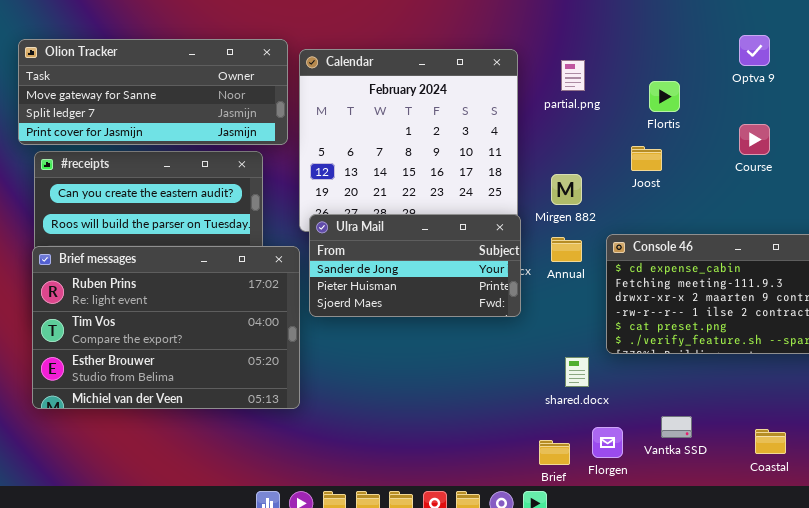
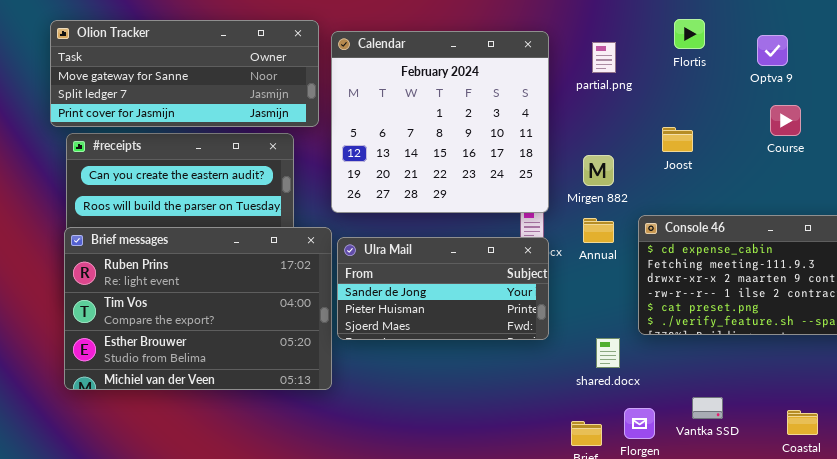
Optva 9: [739,35,770,66] -> [757,35,788,66], moved
Flortis: [649,81,680,112] -> [674,19,705,49], moved
Ulra Mail: [309,214,521,317] -> [337,237,549,340], moved

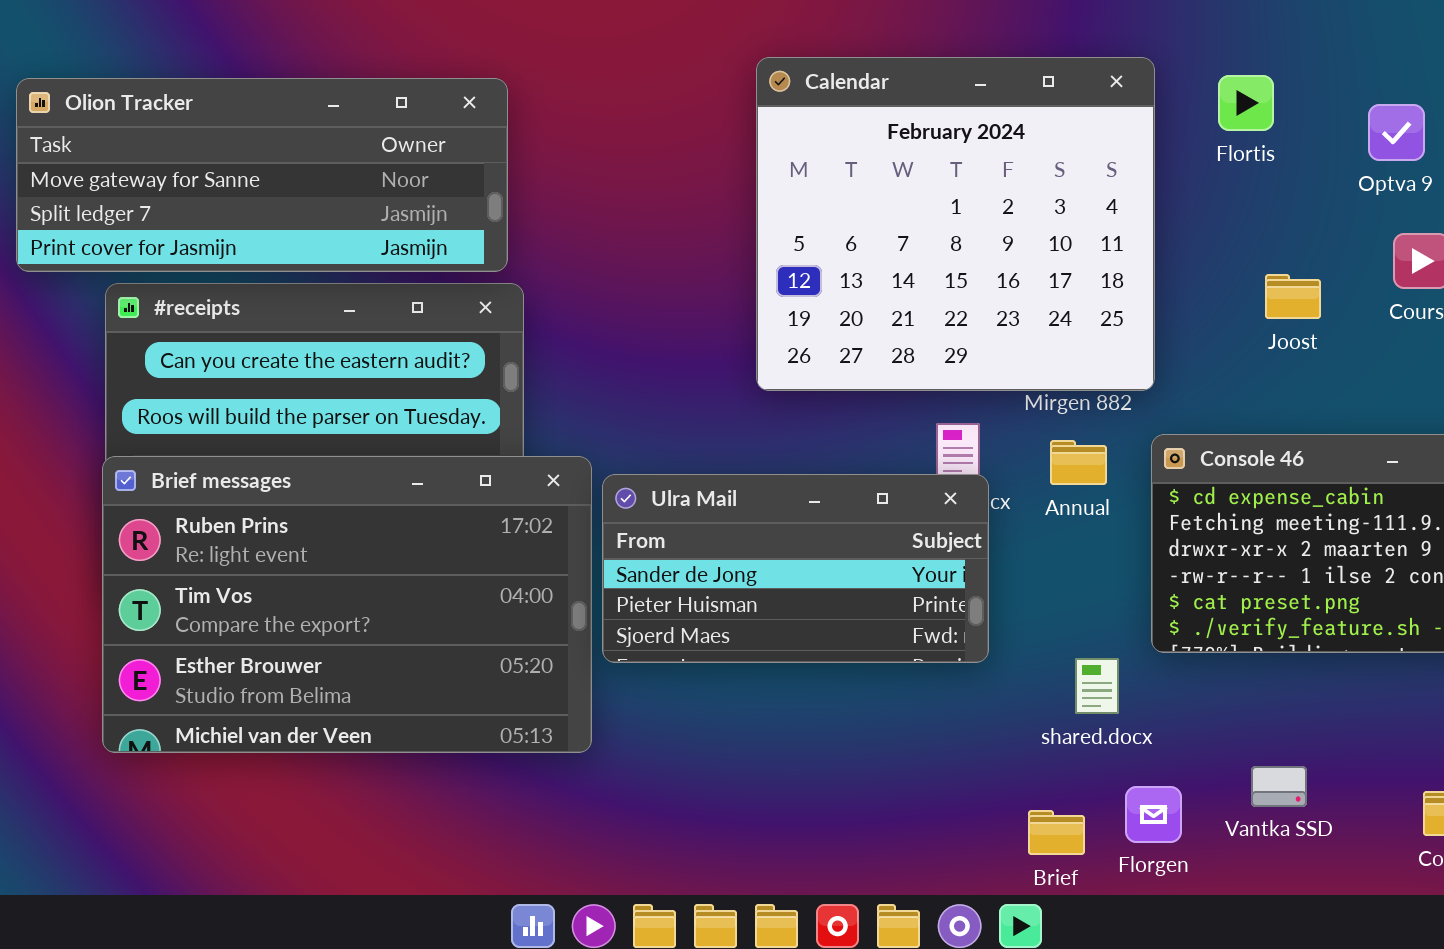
Olion Tracker: [50,20,319,127] -> [16,78,508,272], moved
Calendar: [331,31,549,213] -> [756,57,1155,391], moved
Joost: [662,127,693,152] -> [1265,274,1321,319], moved

